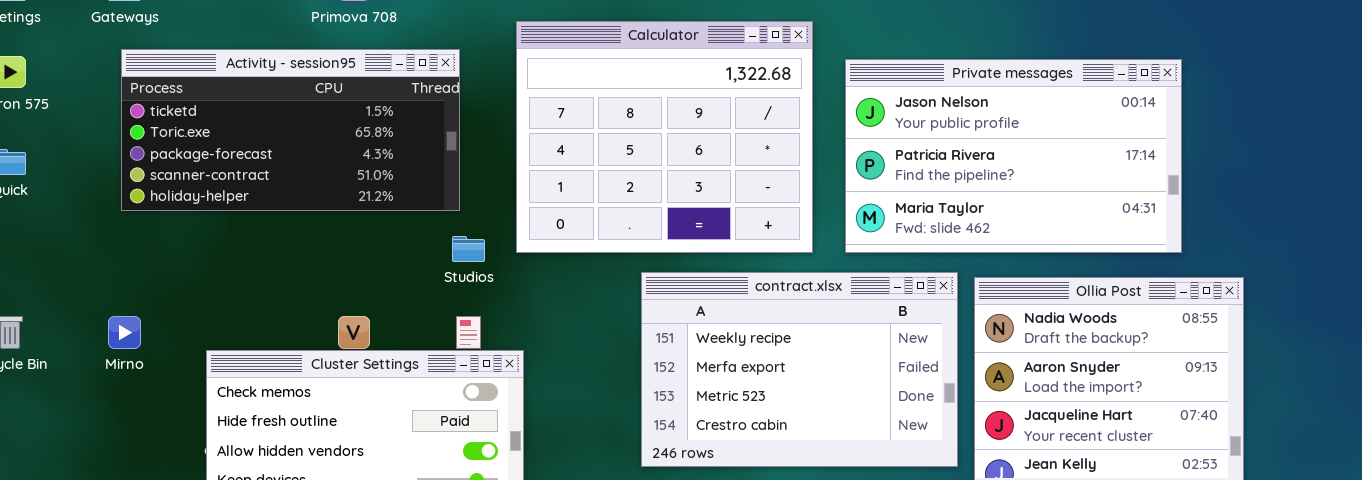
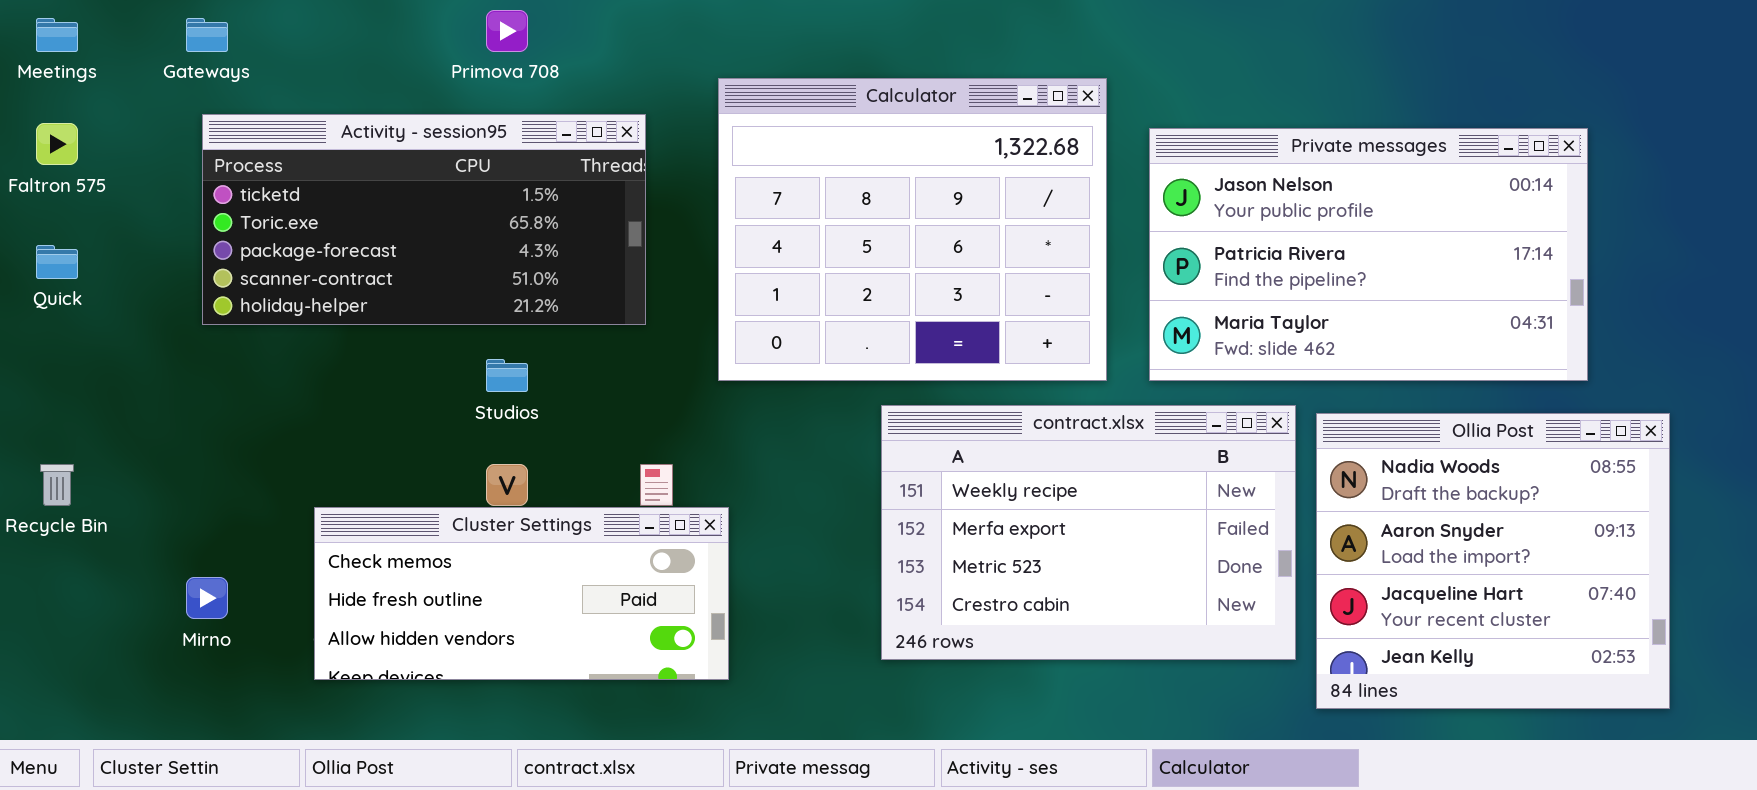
Studios: [452,236,485,262] -> [486,359,528,392], moved
Mirno: [108,316,141,349] -> [186,577,228,619], moved

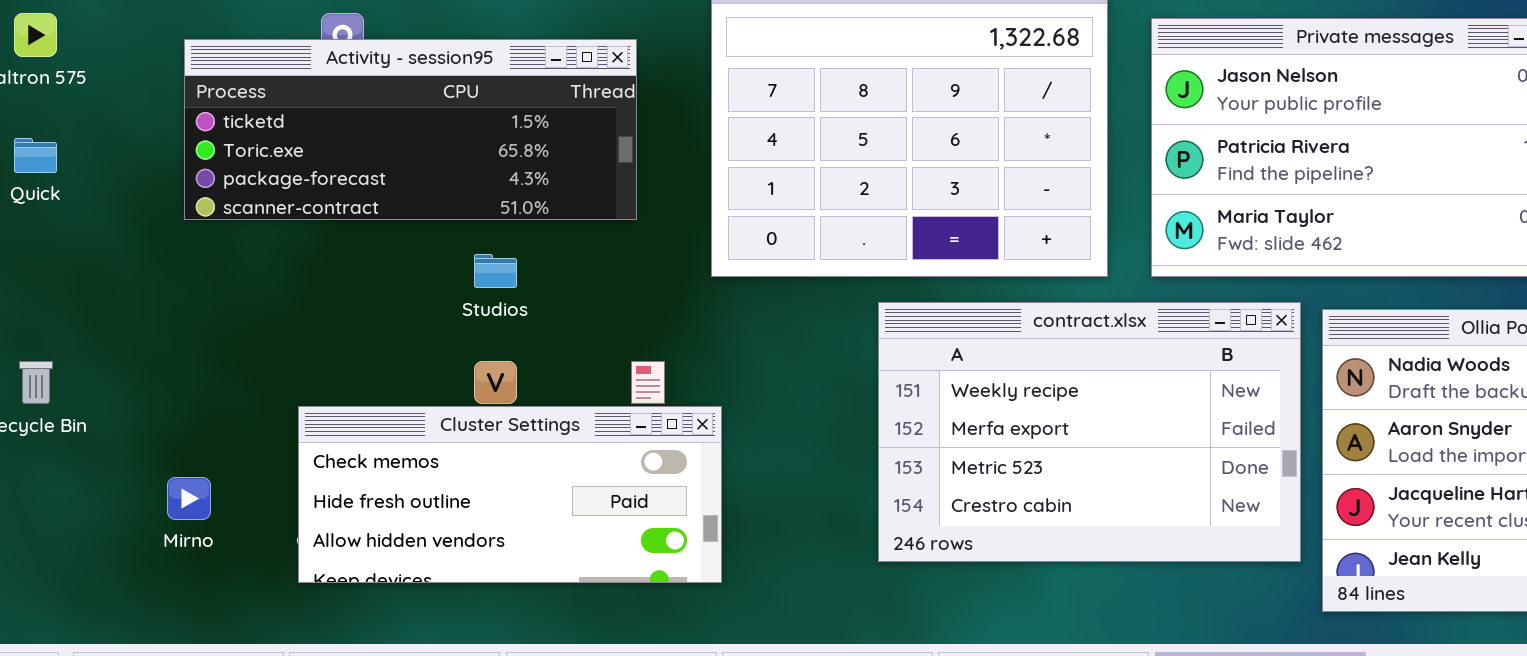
Activity - session95: [202,114,646,325] -> [184,39,637,220], resized

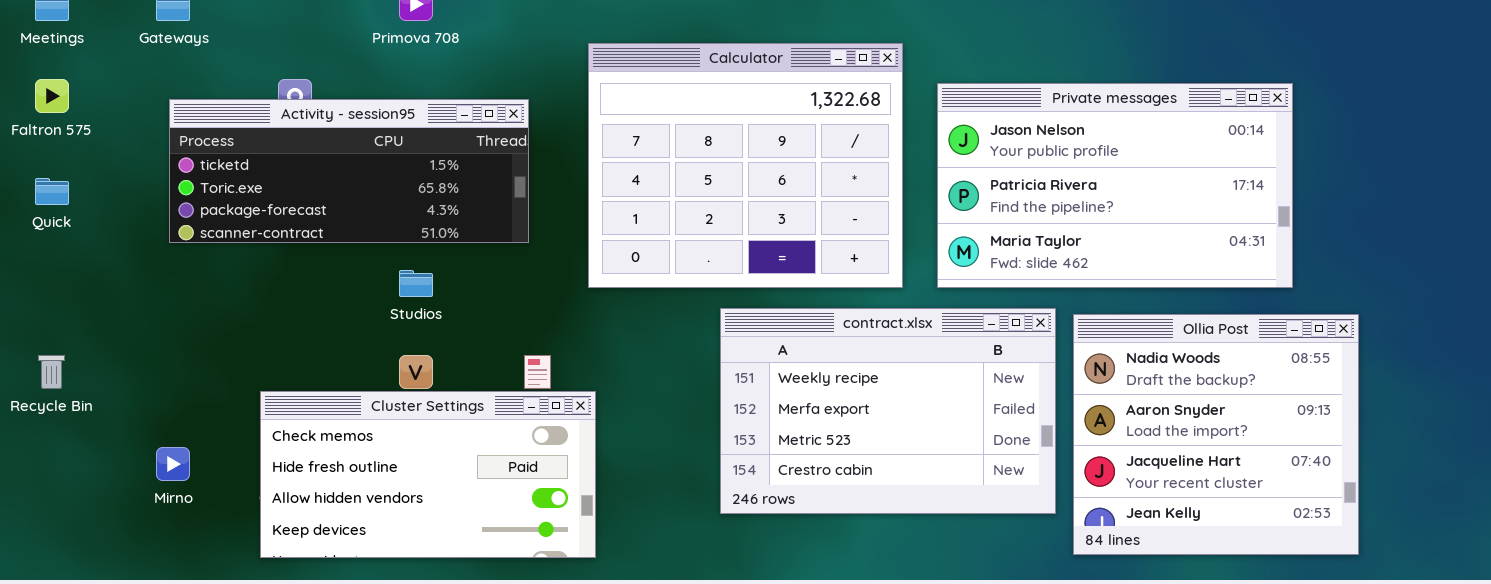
Cluster Settings: [298,406,722,583] -> [260,391,596,558], resized

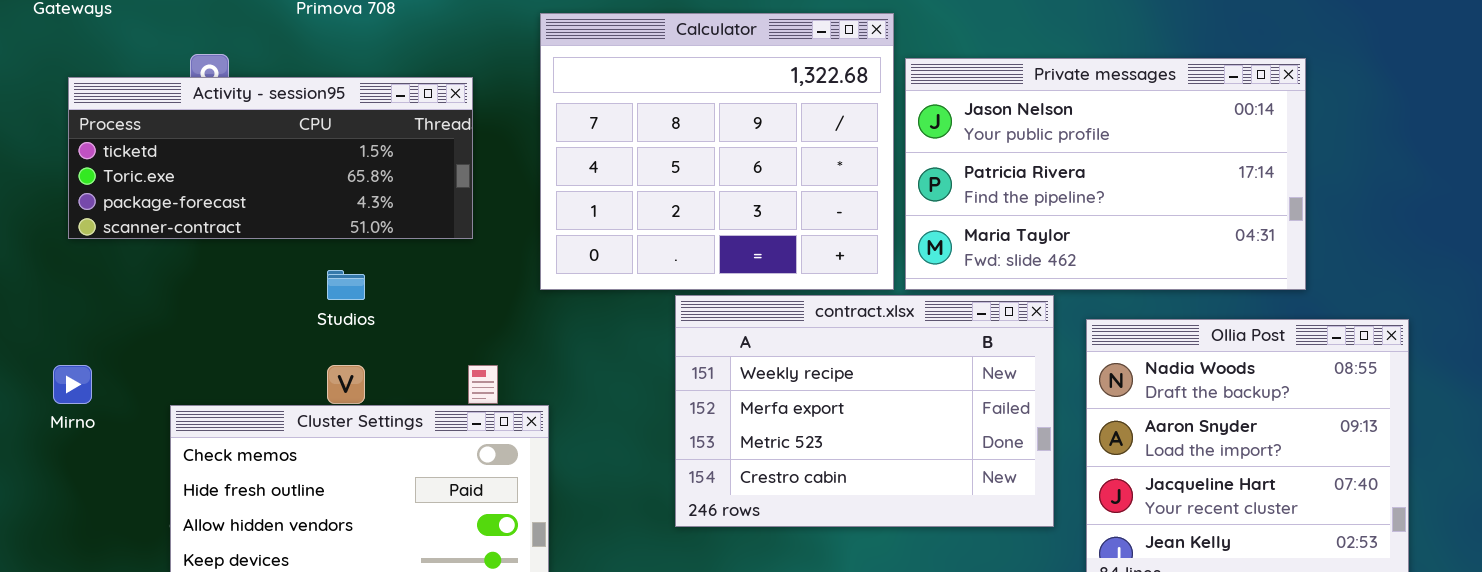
Private messages: [937,83,1293,288] -> [905,58,1306,290], moved
contract.xlsx: [720,308,1056,514] -> [675,295,1054,527], moved
Mirno: [156,447,190,481] -> [53,365,92,404], moved

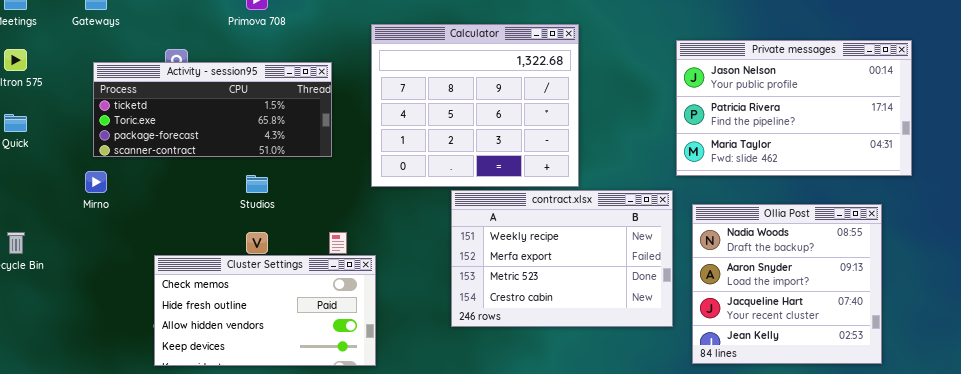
Private messages: [905,58,1306,290] -> [676,40,912,176], moved
Mirno: [53,365,92,404] -> [85,171,107,193], moved

